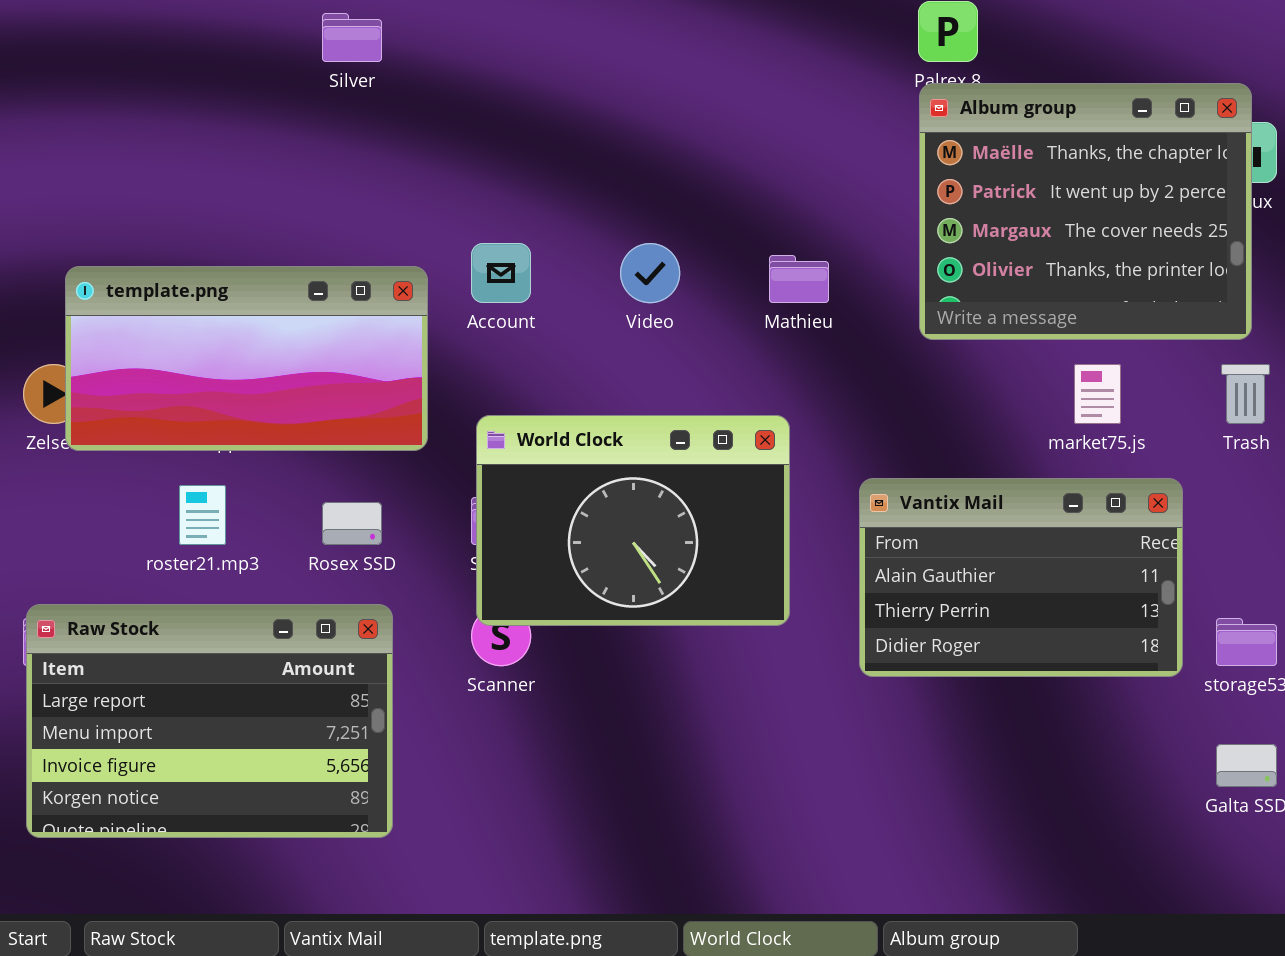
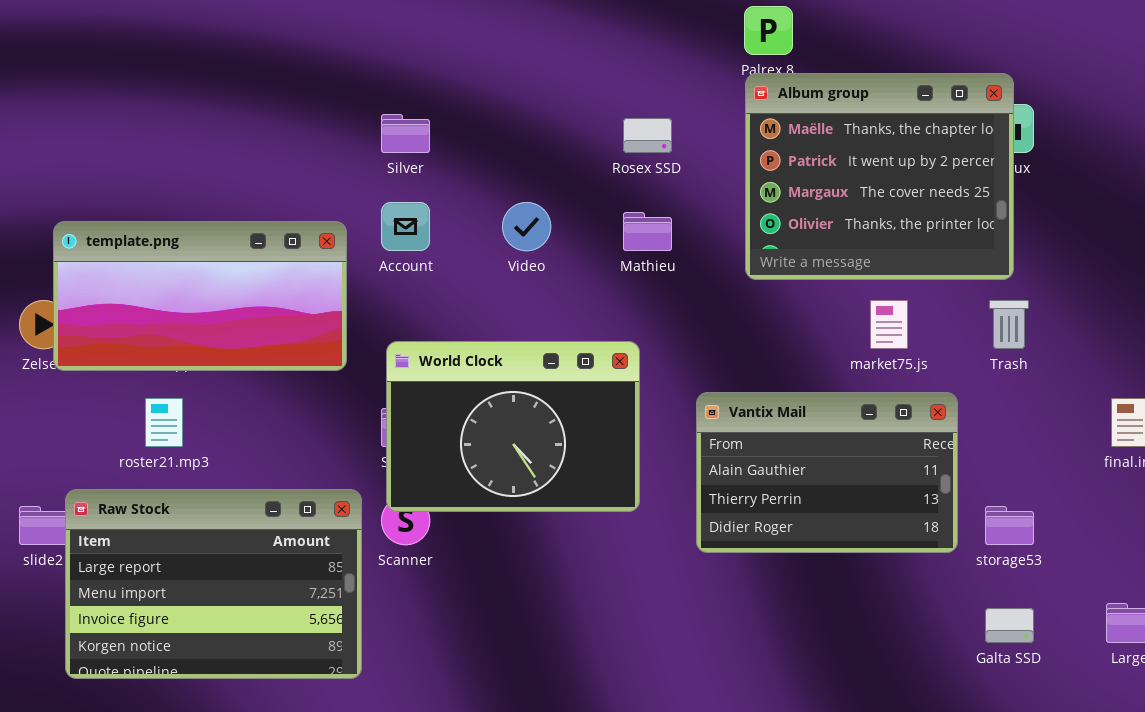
Silver: [322,13,382,62] -> [381,114,430,153], moved
Rosex SSD: [322,502,382,545] -> [623,118,672,153], moved
Raw Stock: [26,604,393,838] -> [65,489,362,679], moved

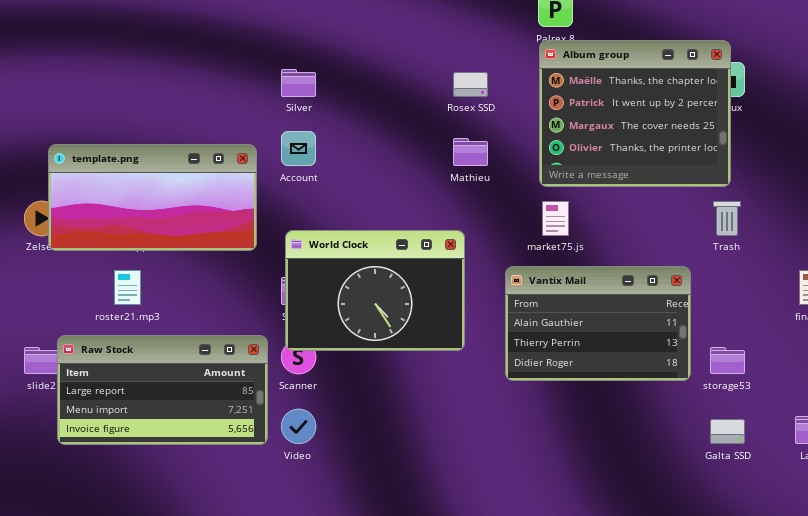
Video: [502,202,551,251] -> [281,409,316,444], moved
market75.js: [870,300,908,349] -> [542,201,569,236], moved
Raw Stock: [65,489,362,679] -> [57,335,268,445], resized

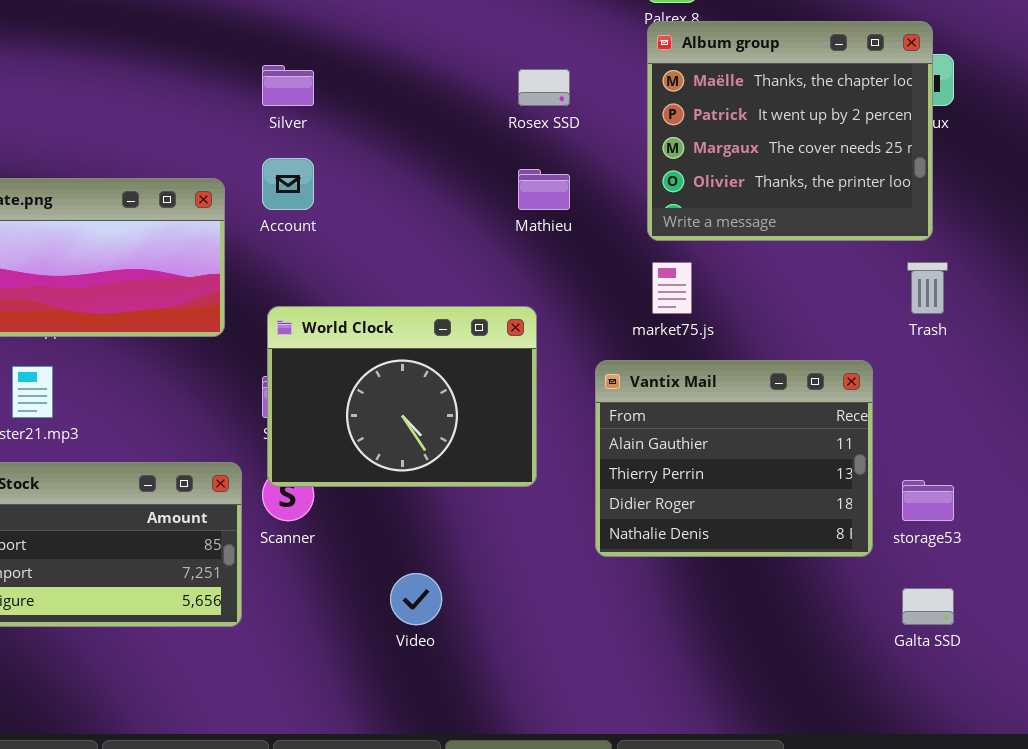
Vantix Mail: [505,266,691,381] -> [595,360,873,557], resized
Video: [281,409,316,444] -> [390,573,442,625], moved

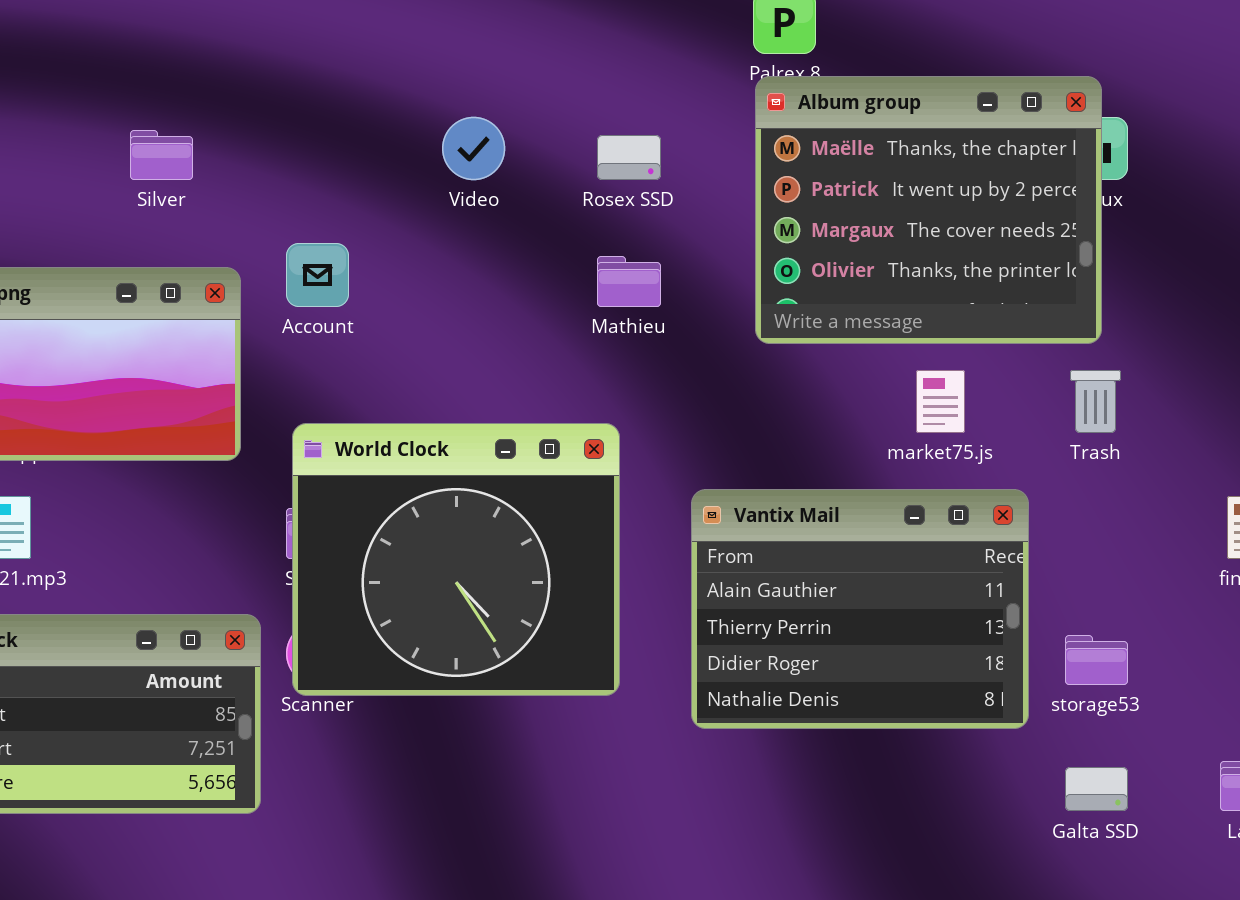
Silver: [262,65,314,106] -> [130,130,193,180], moved
market75.js: [652,262,692,314] -> [916,370,965,433], moved
World Clock: [267,306,537,487] -> [292,423,620,696], resized
Video: [390,573,442,625] -> [442,117,505,180], moved

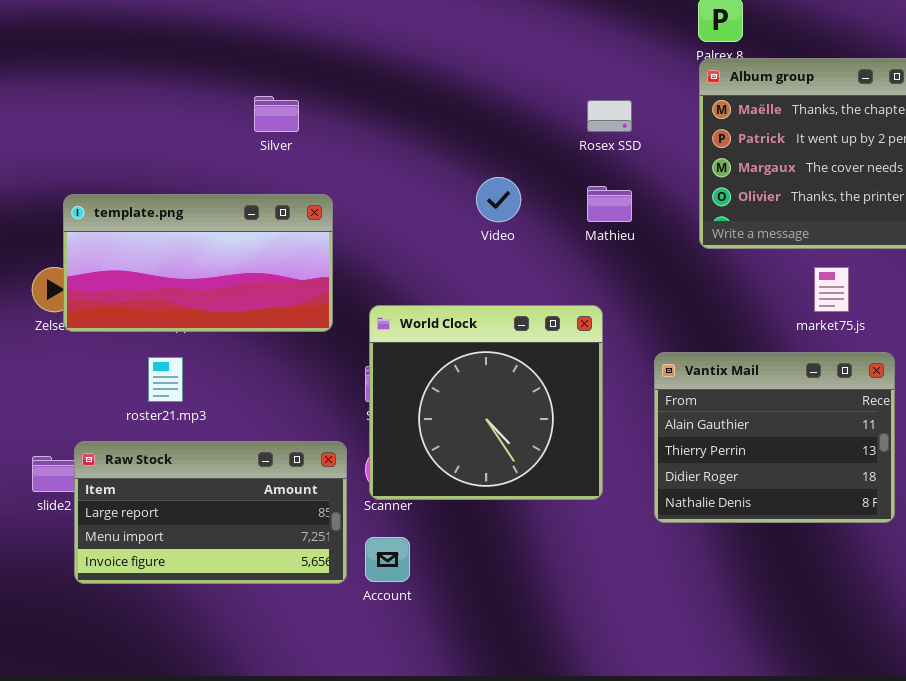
Video: [442,117,505,180] -> [476,177,521,222], moved
Account: [286,243,349,307] -> [365,537,410,582], moved

